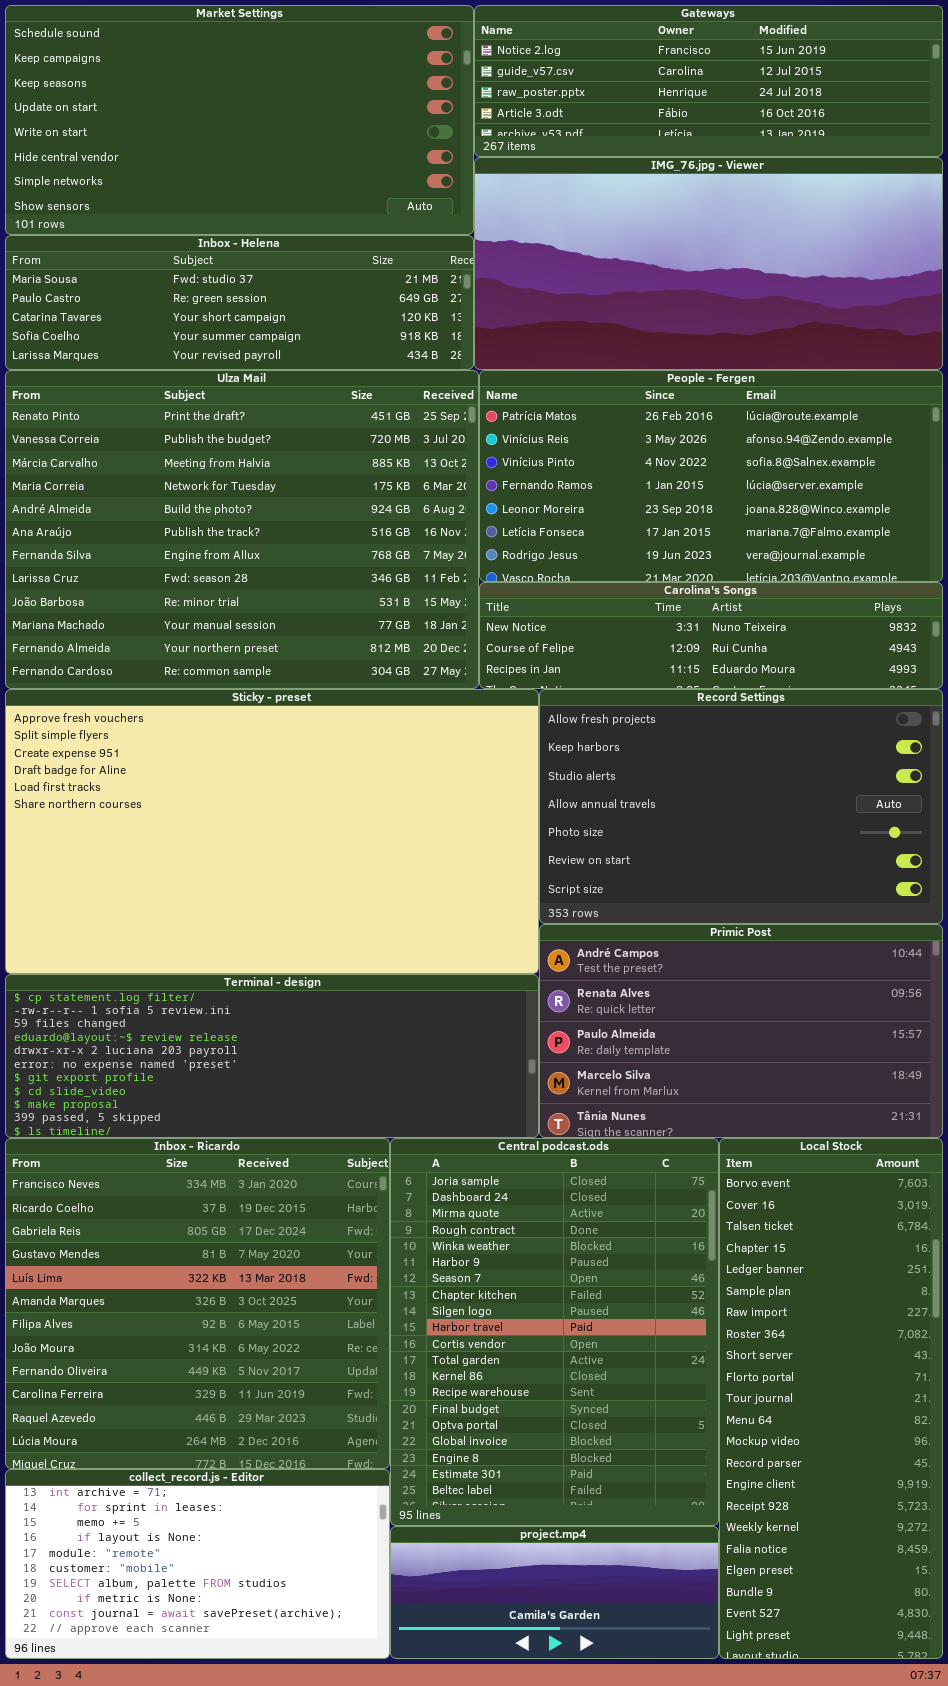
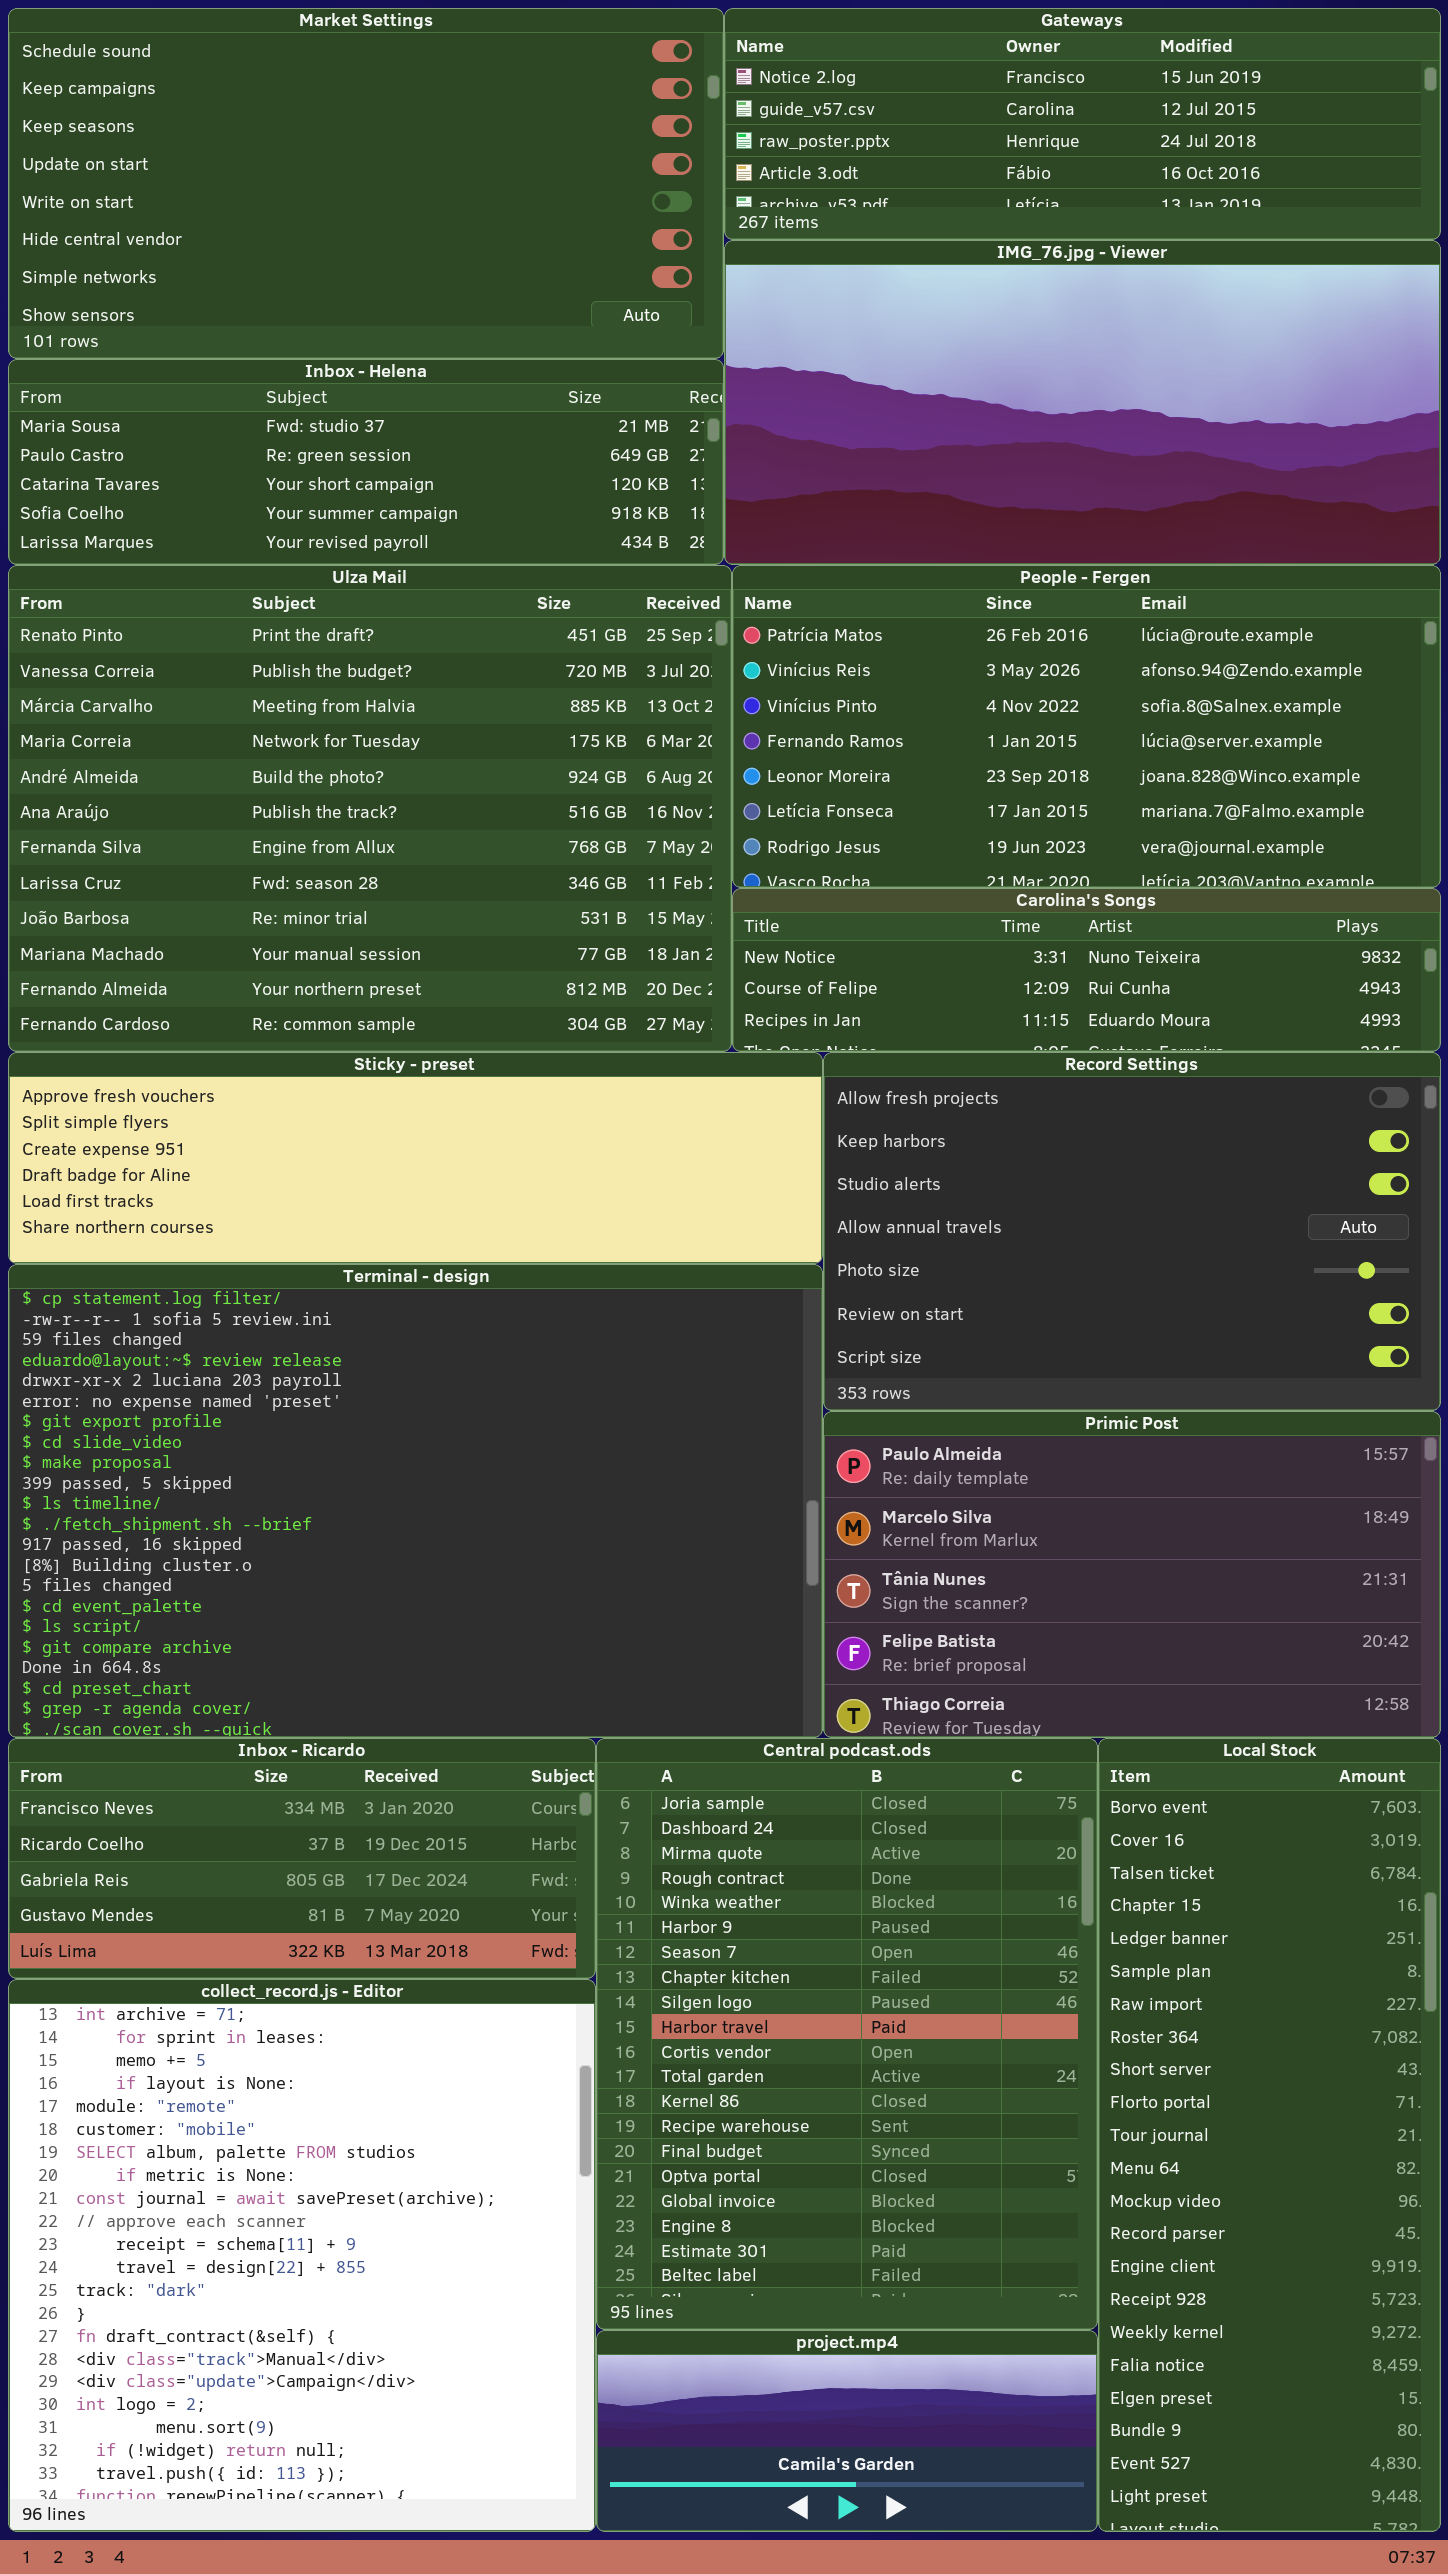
Sticky - preset: [5,689,539,974] -> [8,1052,823,1264], resized
Primic Post: [539,924,943,1138] -> [823,1411,1441,1738], scrolled down 2 rows
Terminal - design: [5,974,539,1138] -> [8,1264,823,1738], resized
Inbox - Ricardo: [5,1138,390,1469] -> [8,1738,596,1979], resized
collect_record.js - Editor: [5,1469,390,1659] -> [8,1979,596,2532], resized

